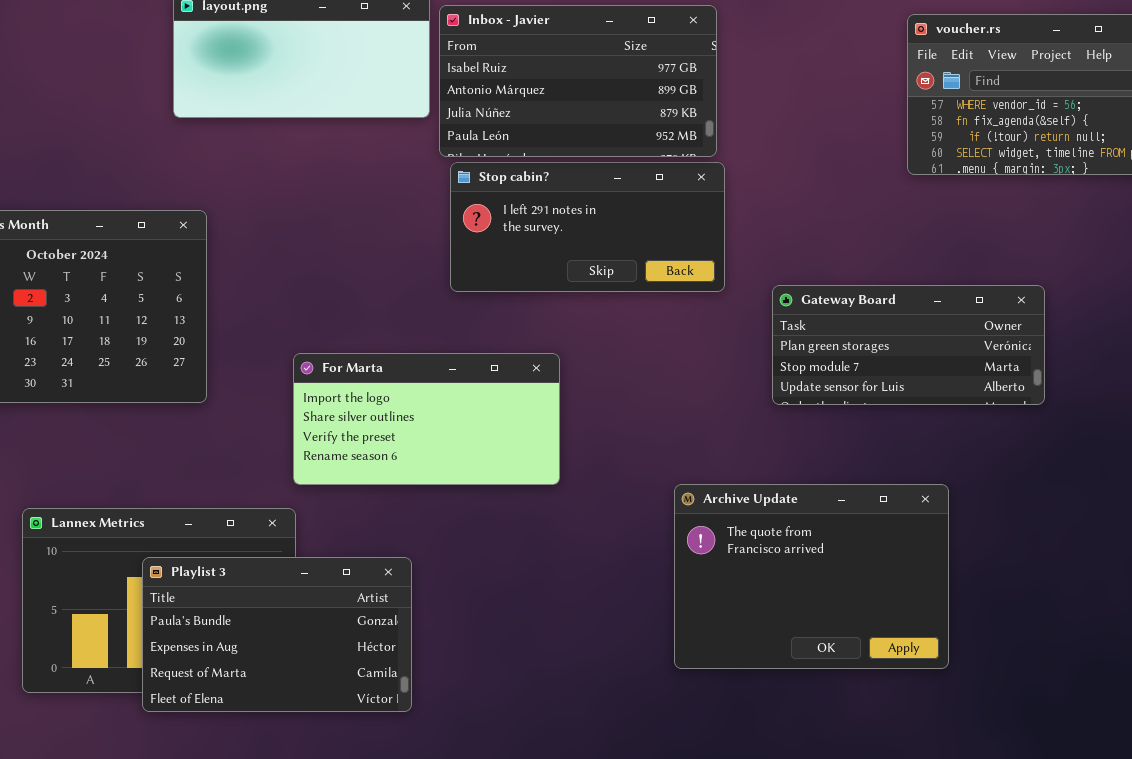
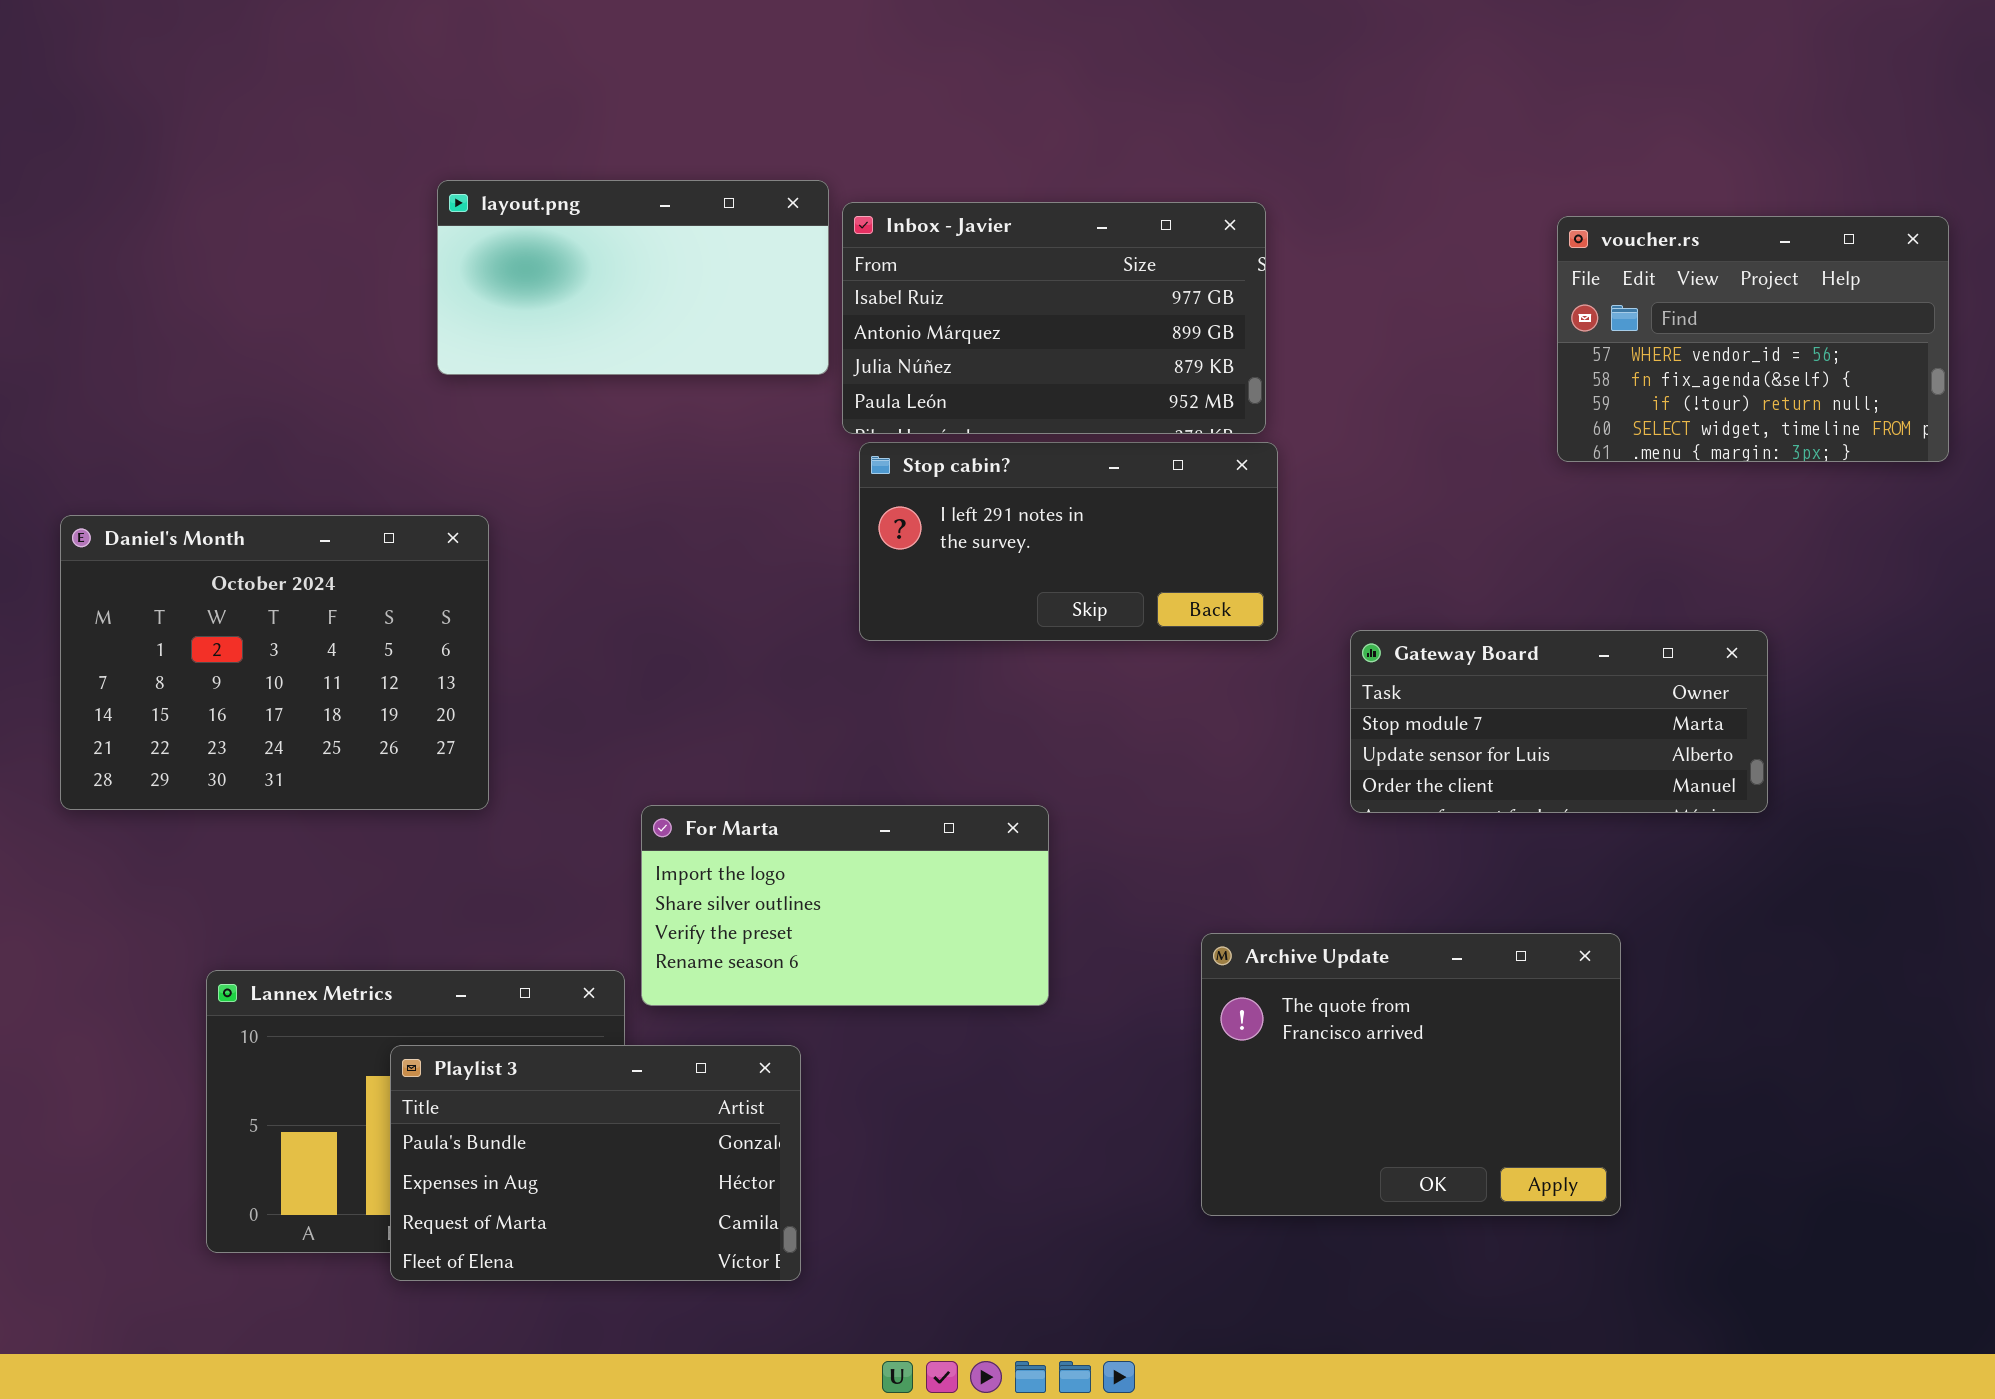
Gateway Board: [772,285,1045,405] -> [1350,630,1768,813], scrolled down 1 row
For Marta: [293,353,560,485] -> [641,805,1049,1006], moved

